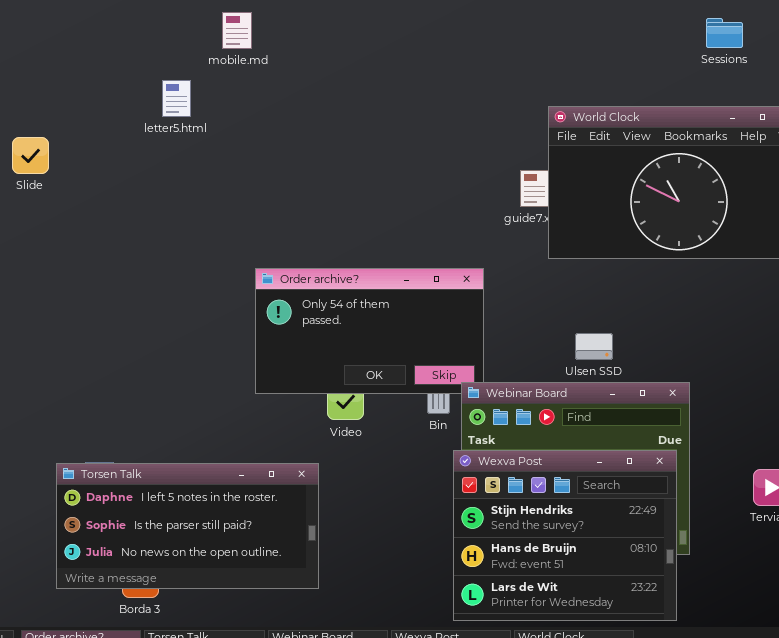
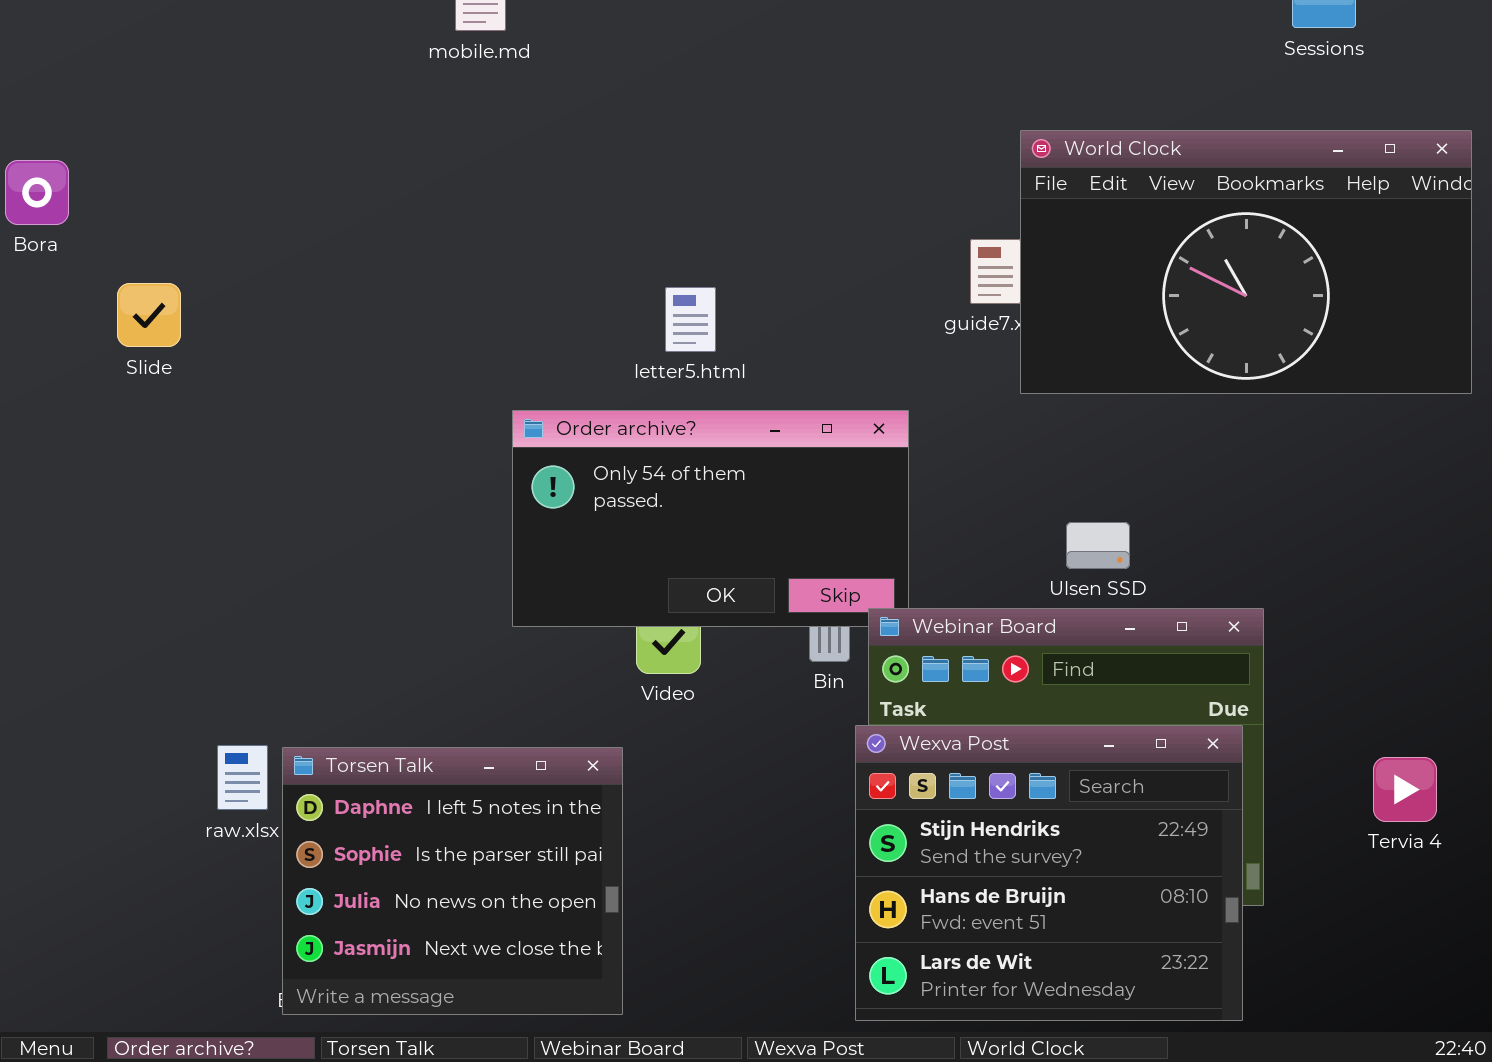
letter5.html: [162,80,191,117] -> [665,287,716,352], moved
Slide: [12,137,49,174] -> [117,283,181,347], moved
Torsen Talk: [56,463,319,589] -> [282,747,623,1015], resized

